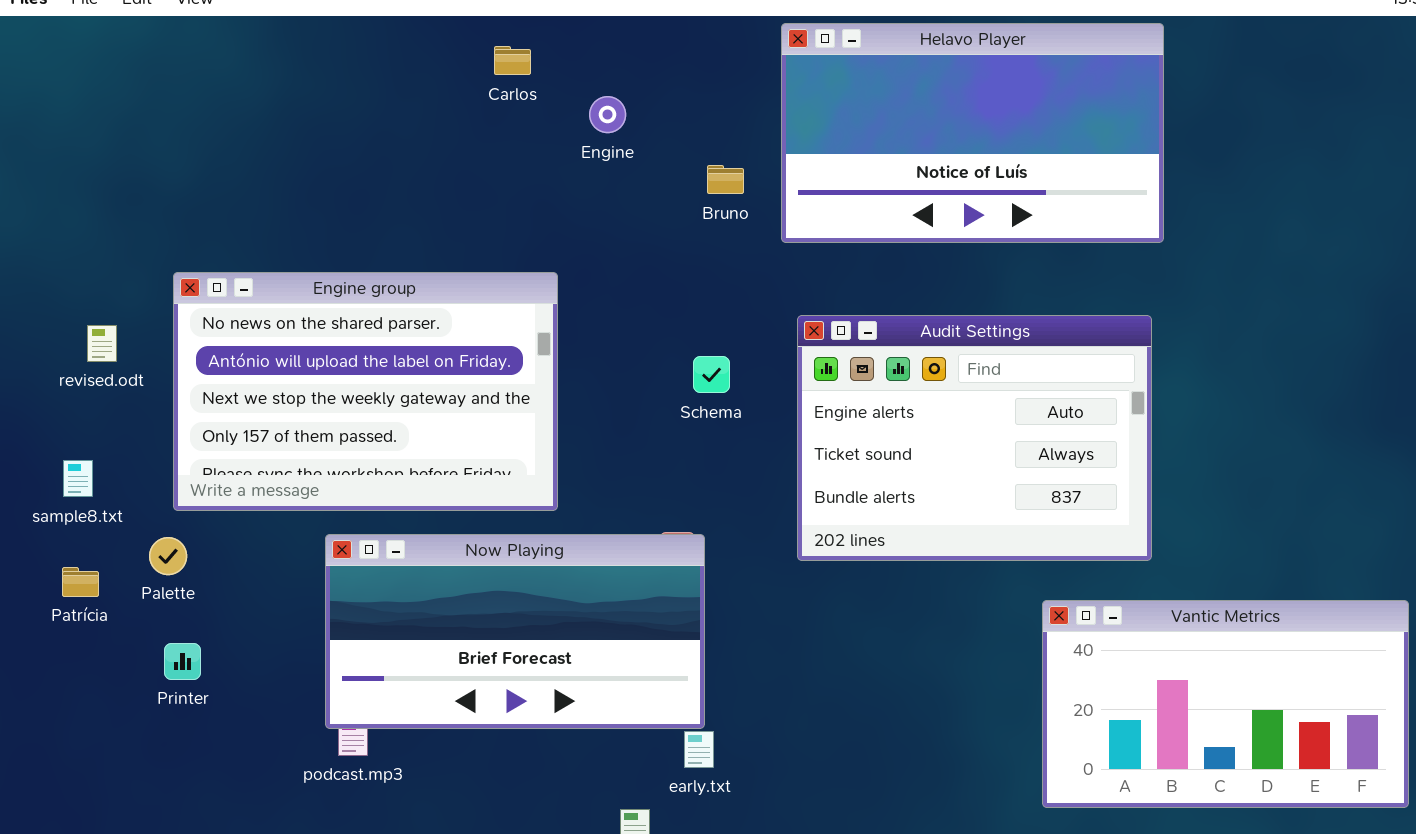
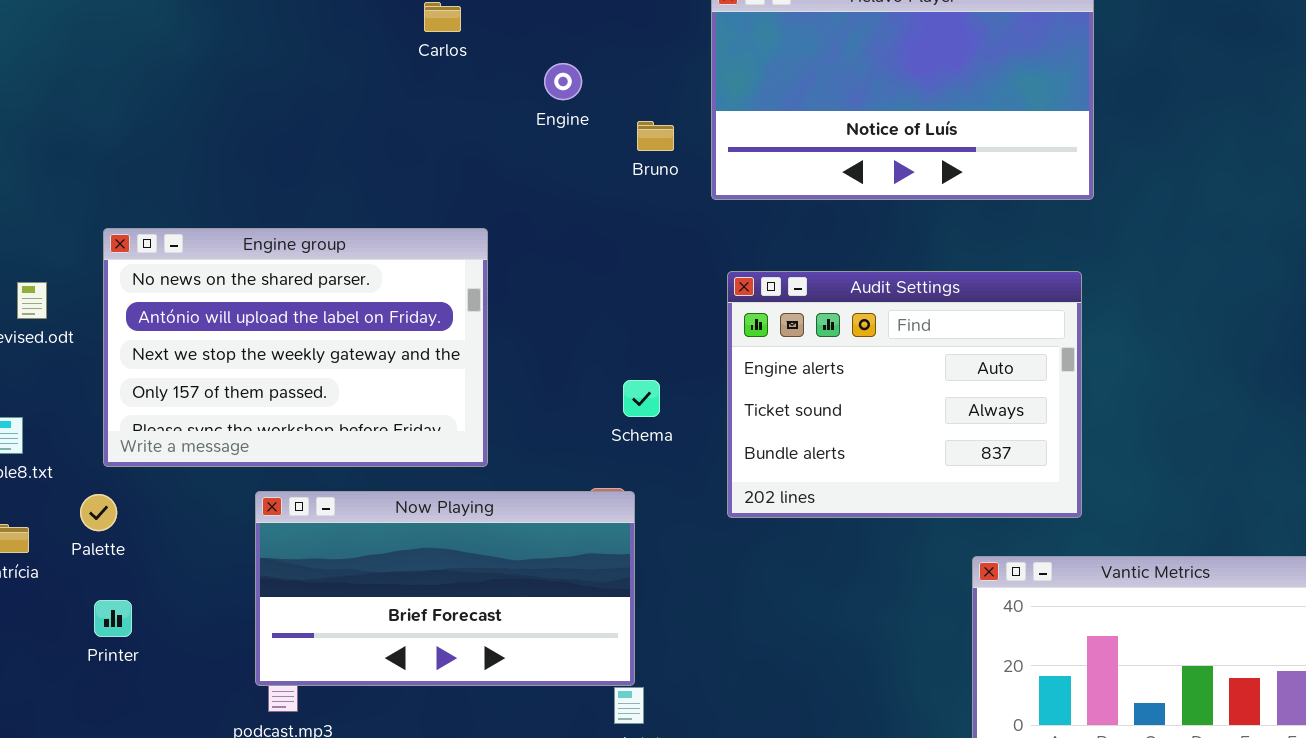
Engine: [589,96,626,133] -> [544,63,582,100], moved
Schema: [693,356,730,393] -> [623,380,660,417], moved

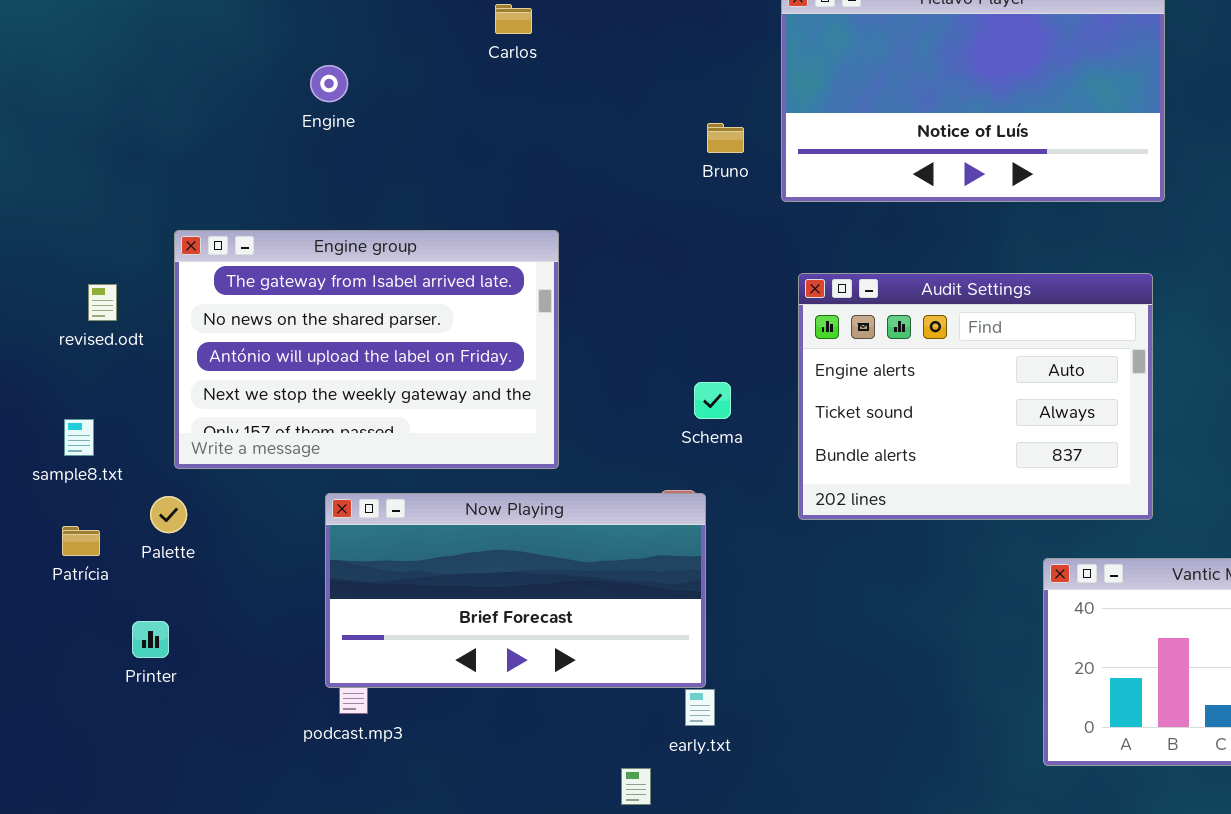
Engine: [544,63,582,100] -> [310,65,348,102], moved
Engine group: [103,228,488,467] -> [174,230,559,469], scrolled up 1 row
Printer: [94,600,132,637] -> [132,621,169,658], moved

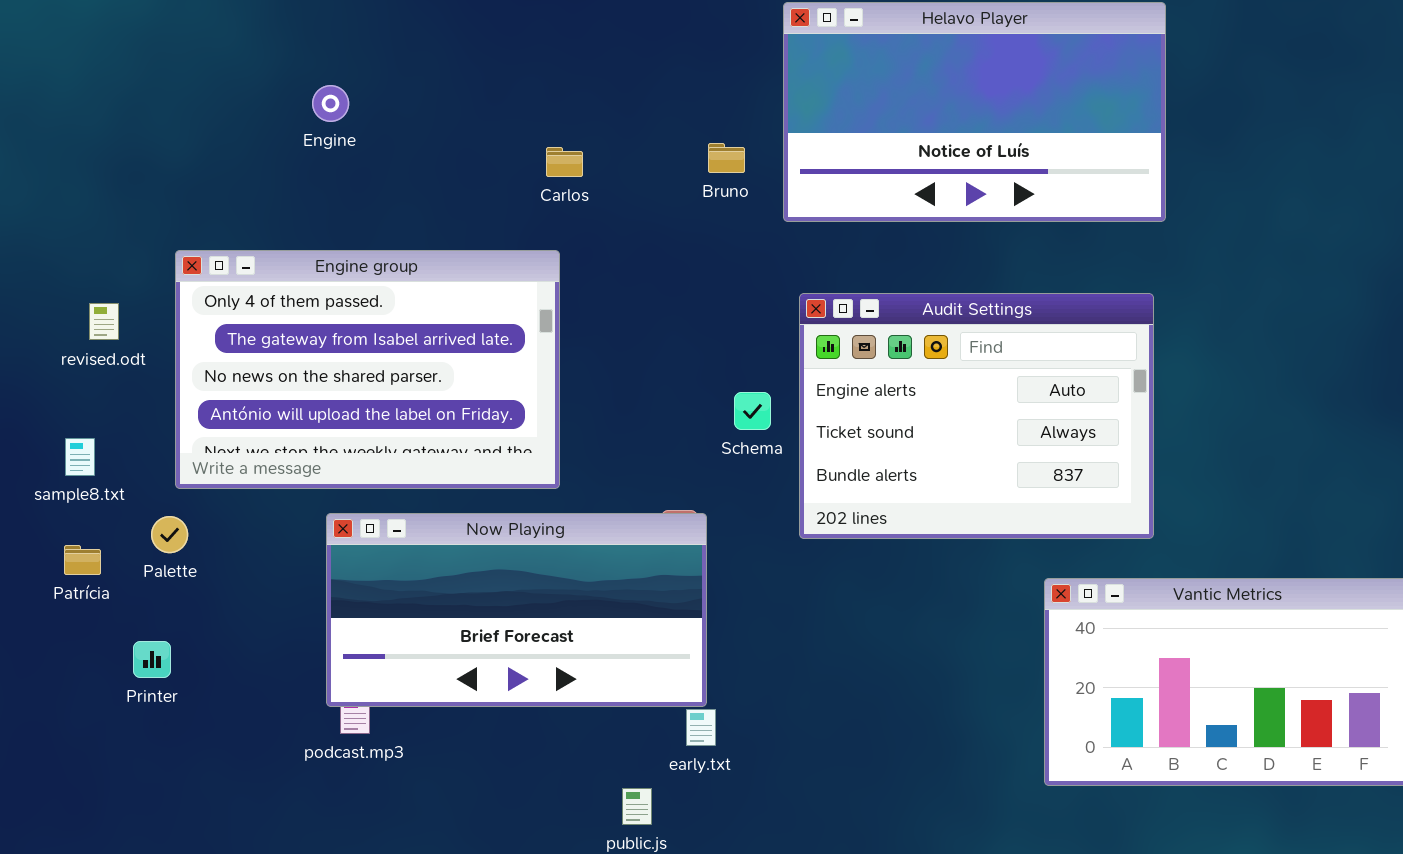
Carlos: [495,4,532,34] -> [546,147,583,177], moved
Engine group: [174,230,559,469] -> [175,250,560,489], scrolled up 1 row
Schema: [694,382,731,419] -> [734,392,771,430], moved

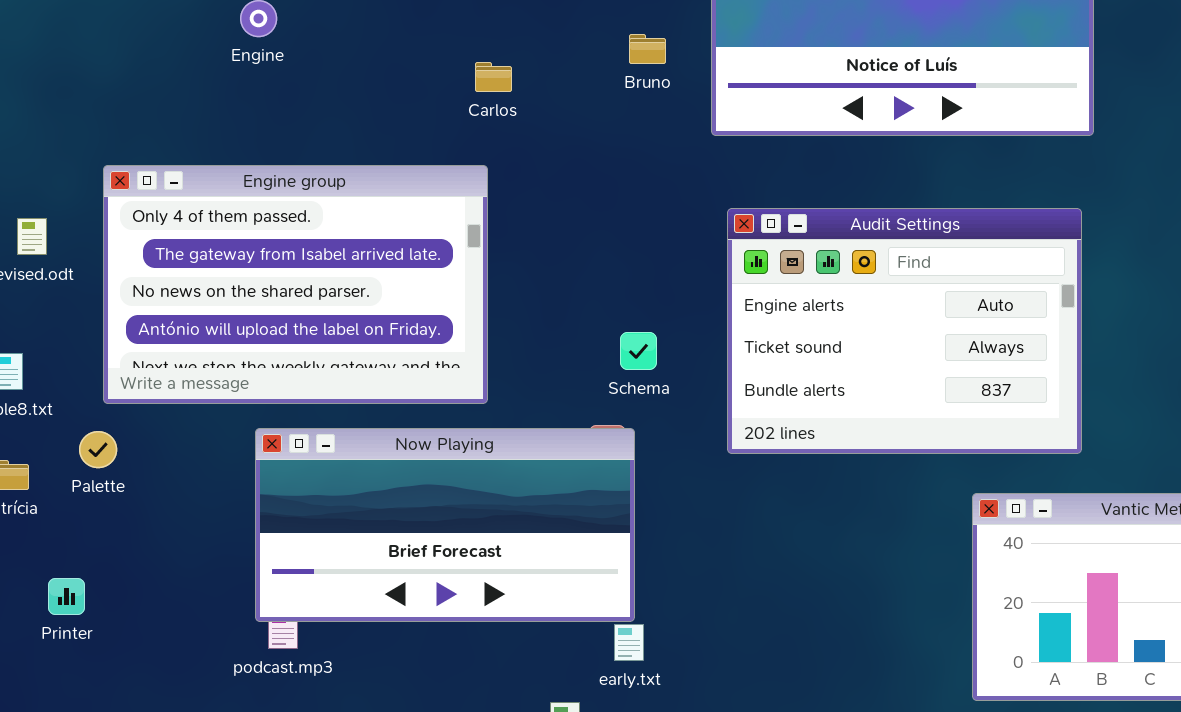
Bruno: [708,143,745,173] -> [629,34,666,64], moved
Schema: [734,392,771,430] -> [620,332,657,370], moved
Printer: [133,641,171,678] -> [48,578,85,615], moved

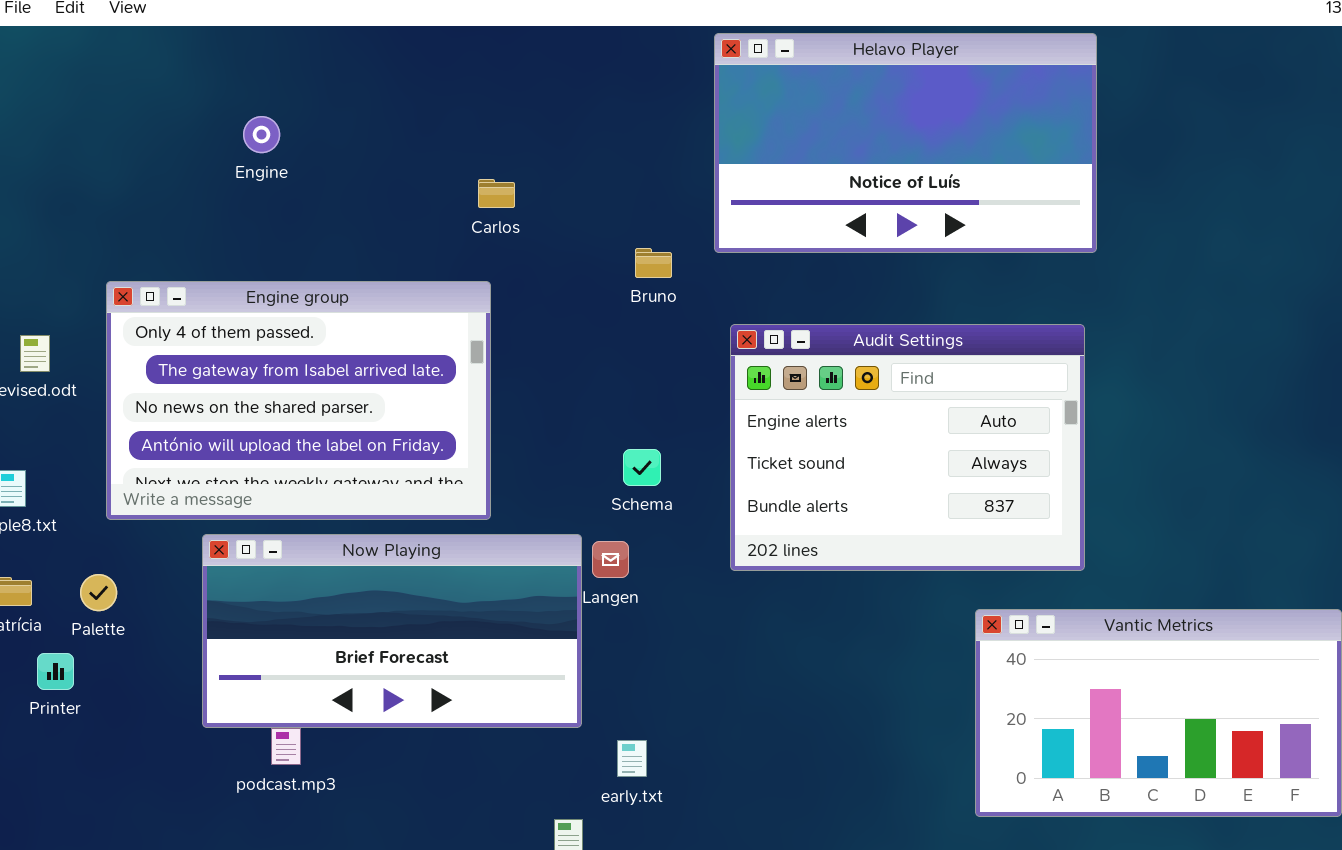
Bruno: [629,34,666,64] -> [635,248,672,278], moved
Now Playing: [255,428,635,622] -> [202,534,582,728], moved
Palette: [79,431,117,468] -> [80,574,117,611], moved
Printer: [48,578,85,615] -> [37,653,74,690], moved

